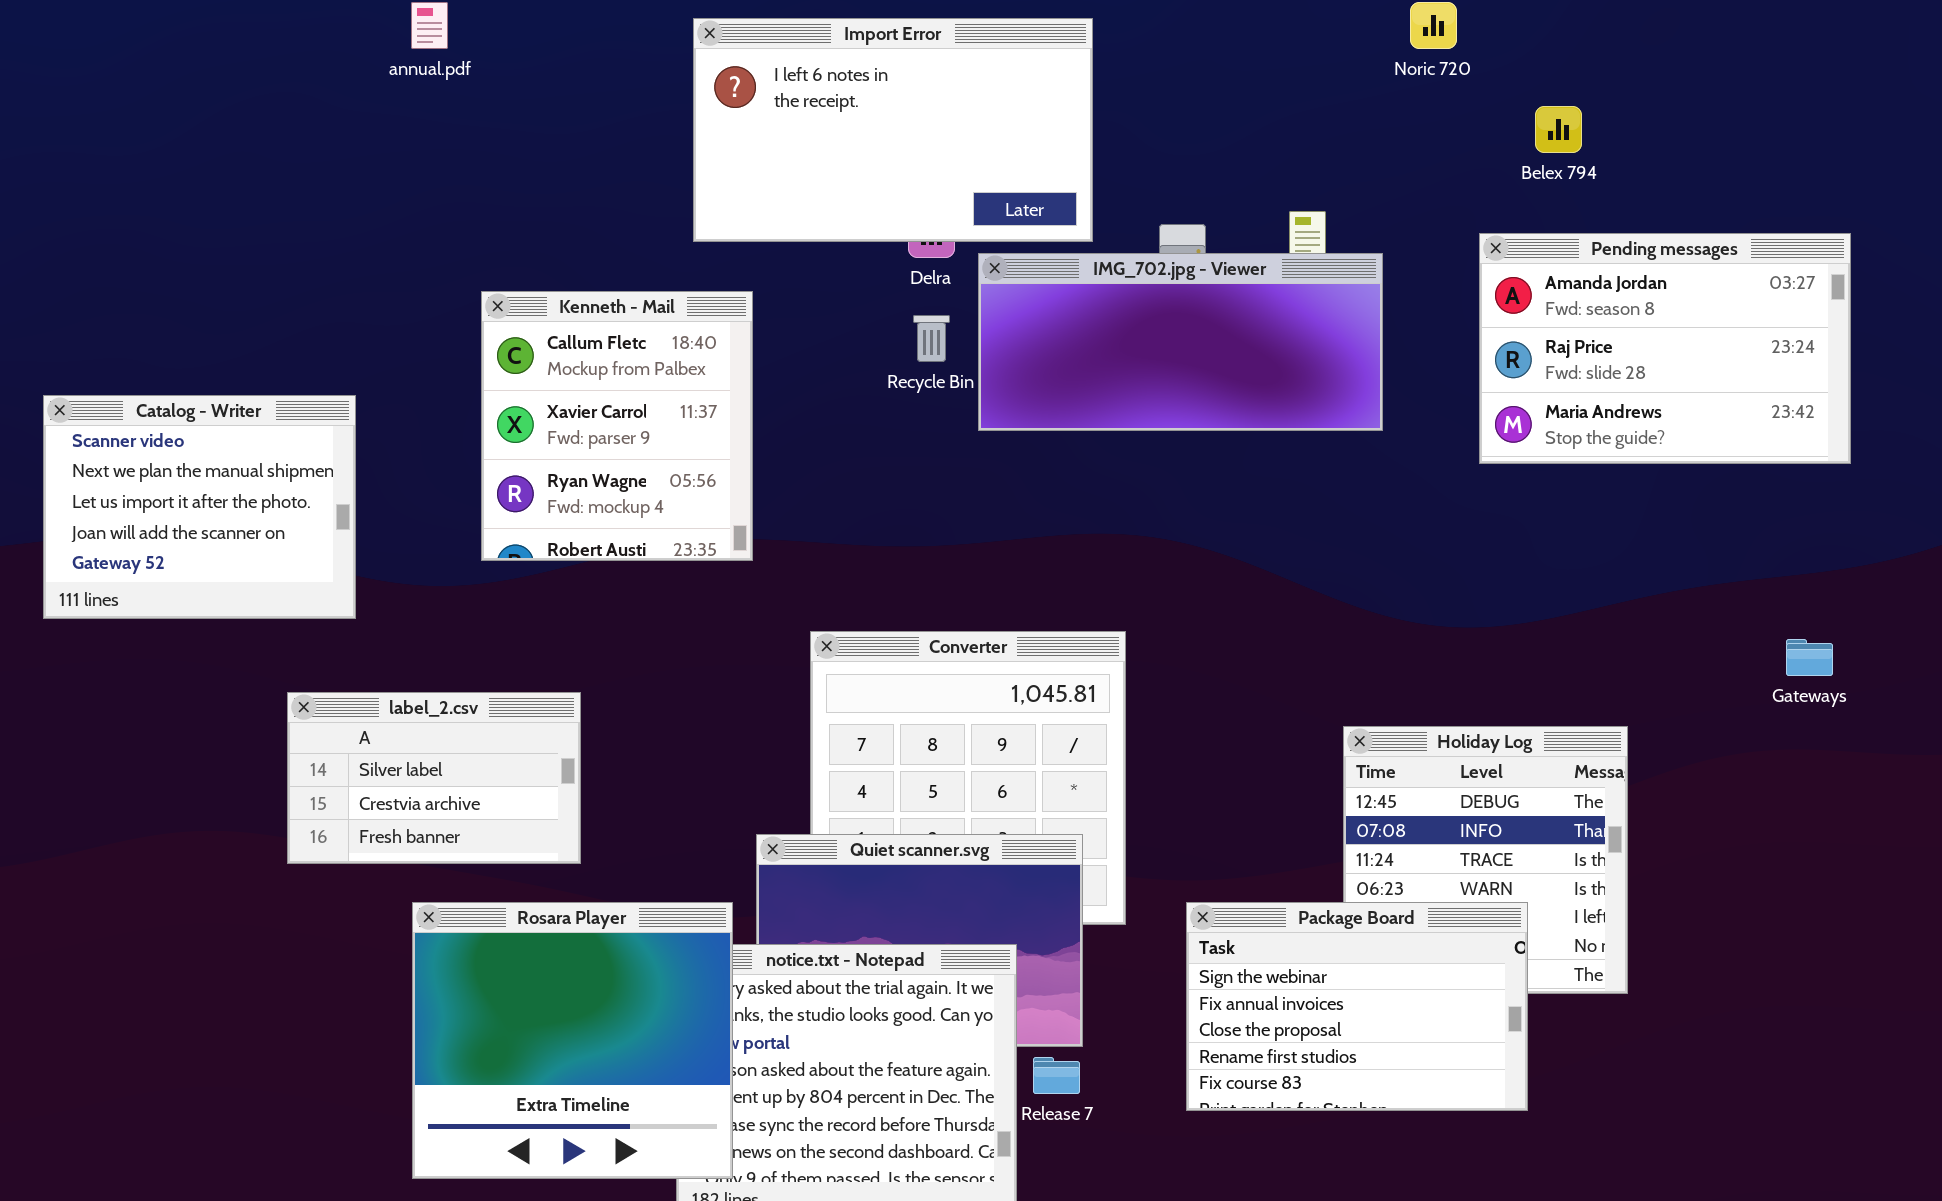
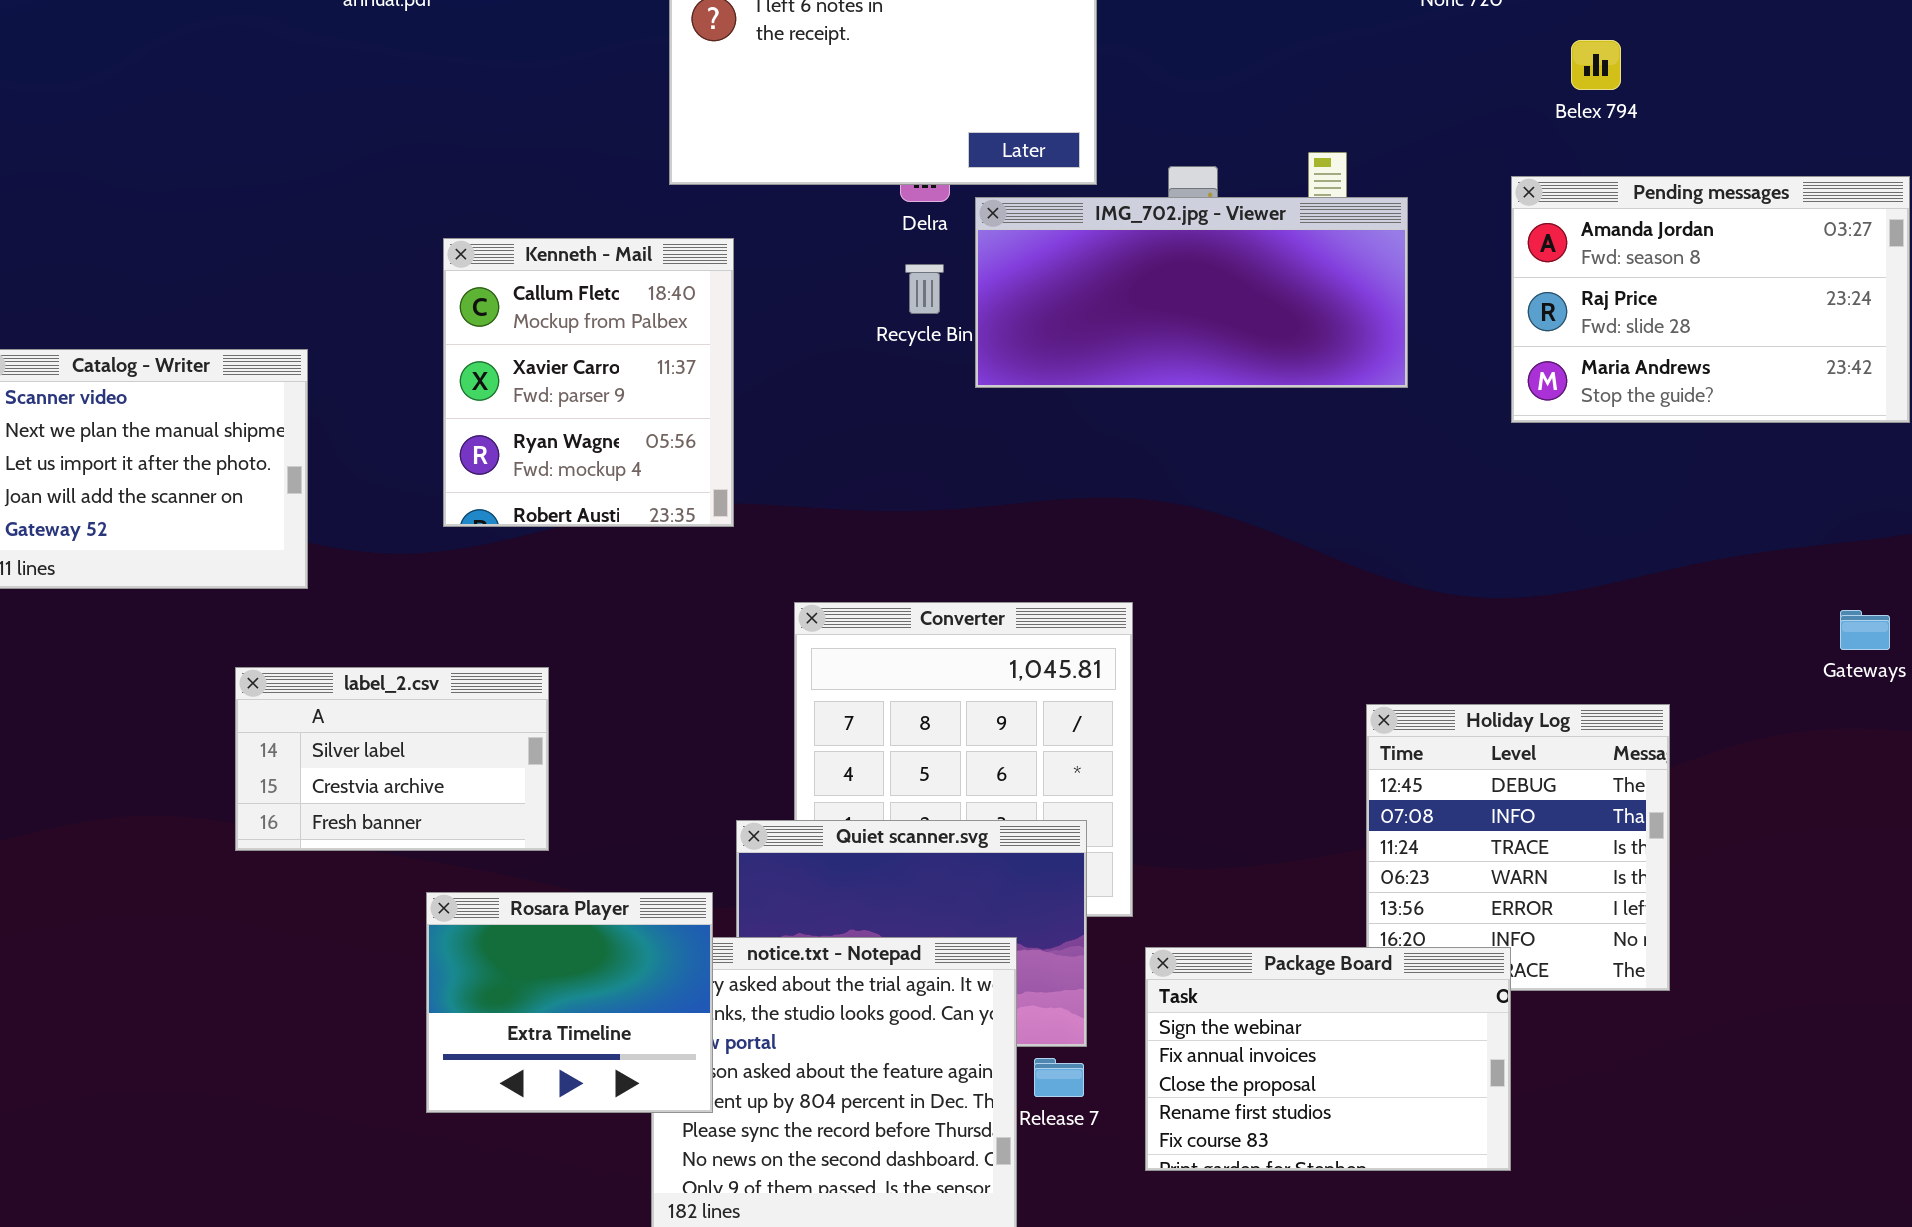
Rosara Player: [412,902,733,1179] -> [426,892,713,1113], resized
Package Board: [1186,902,1528,1111] -> [1145,947,1511,1171], moved

